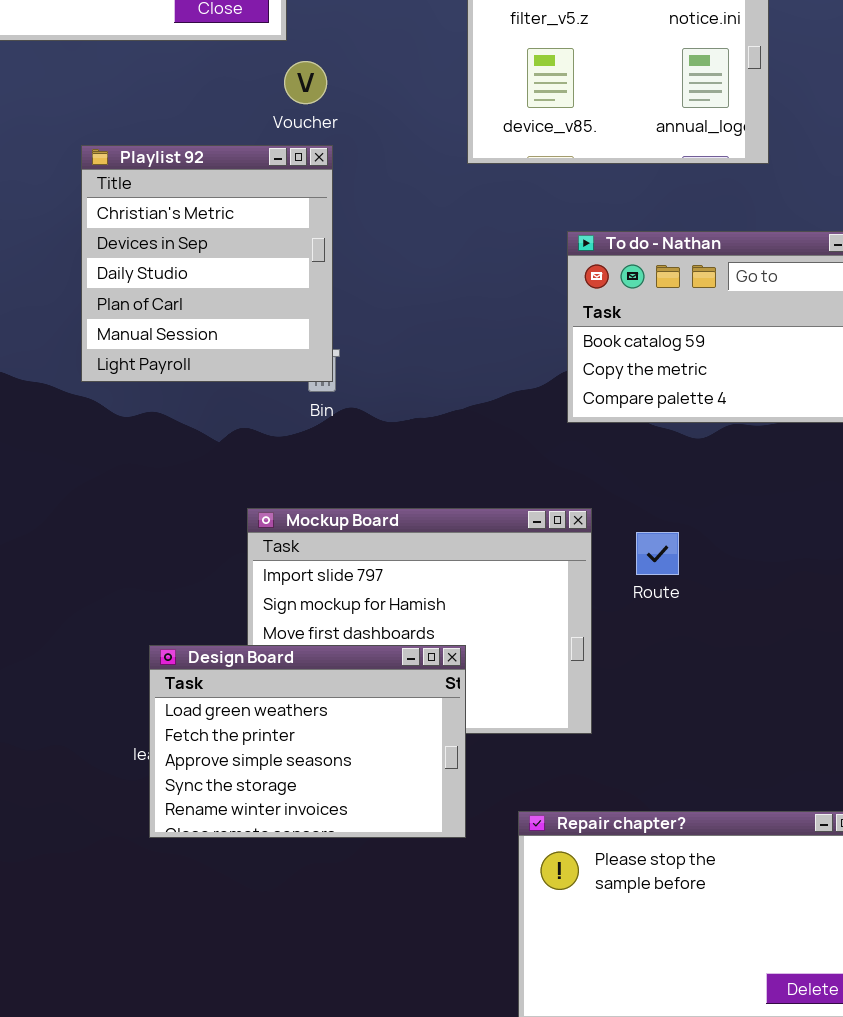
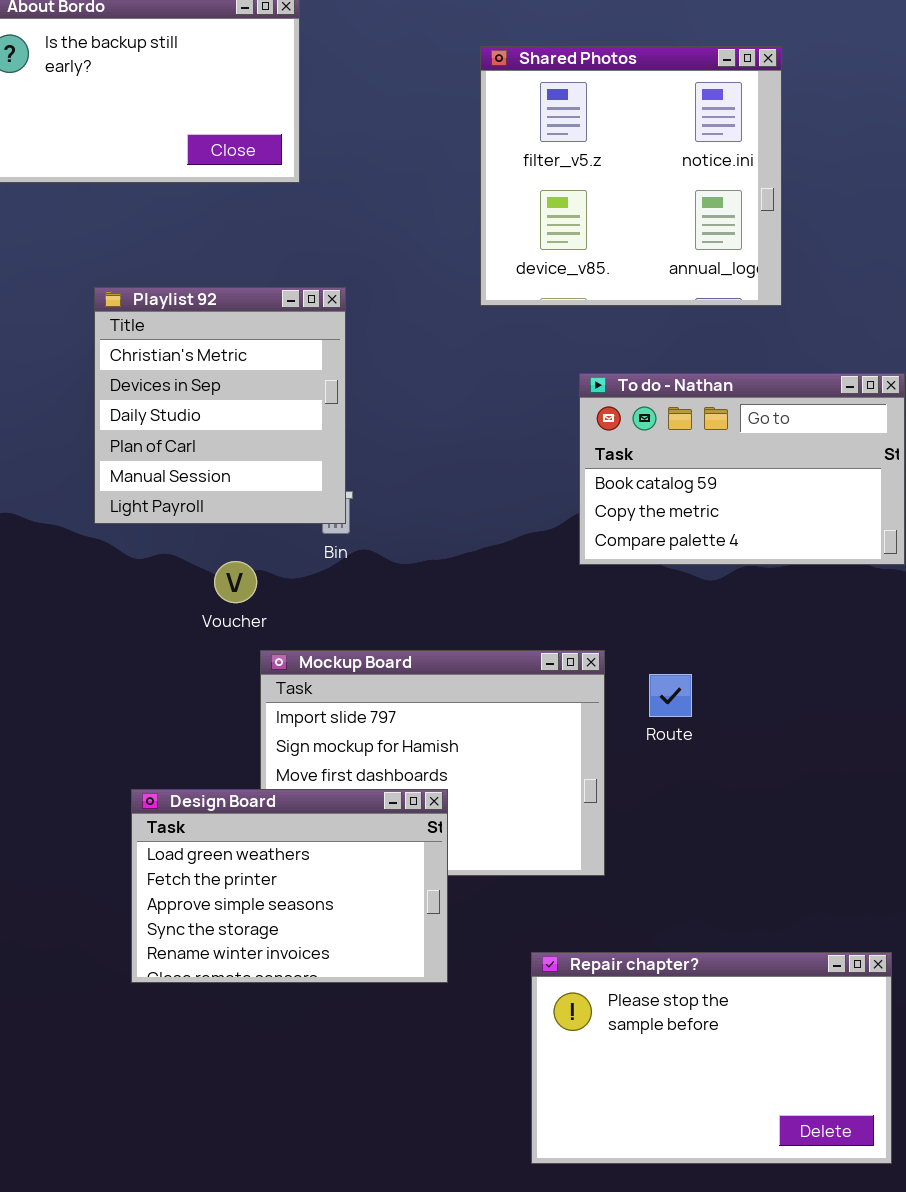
Voucher: [284,61,327,104] -> [214,561,257,603], moved
Design Board: [149,645,466,838] -> [131,789,448,983], moved

